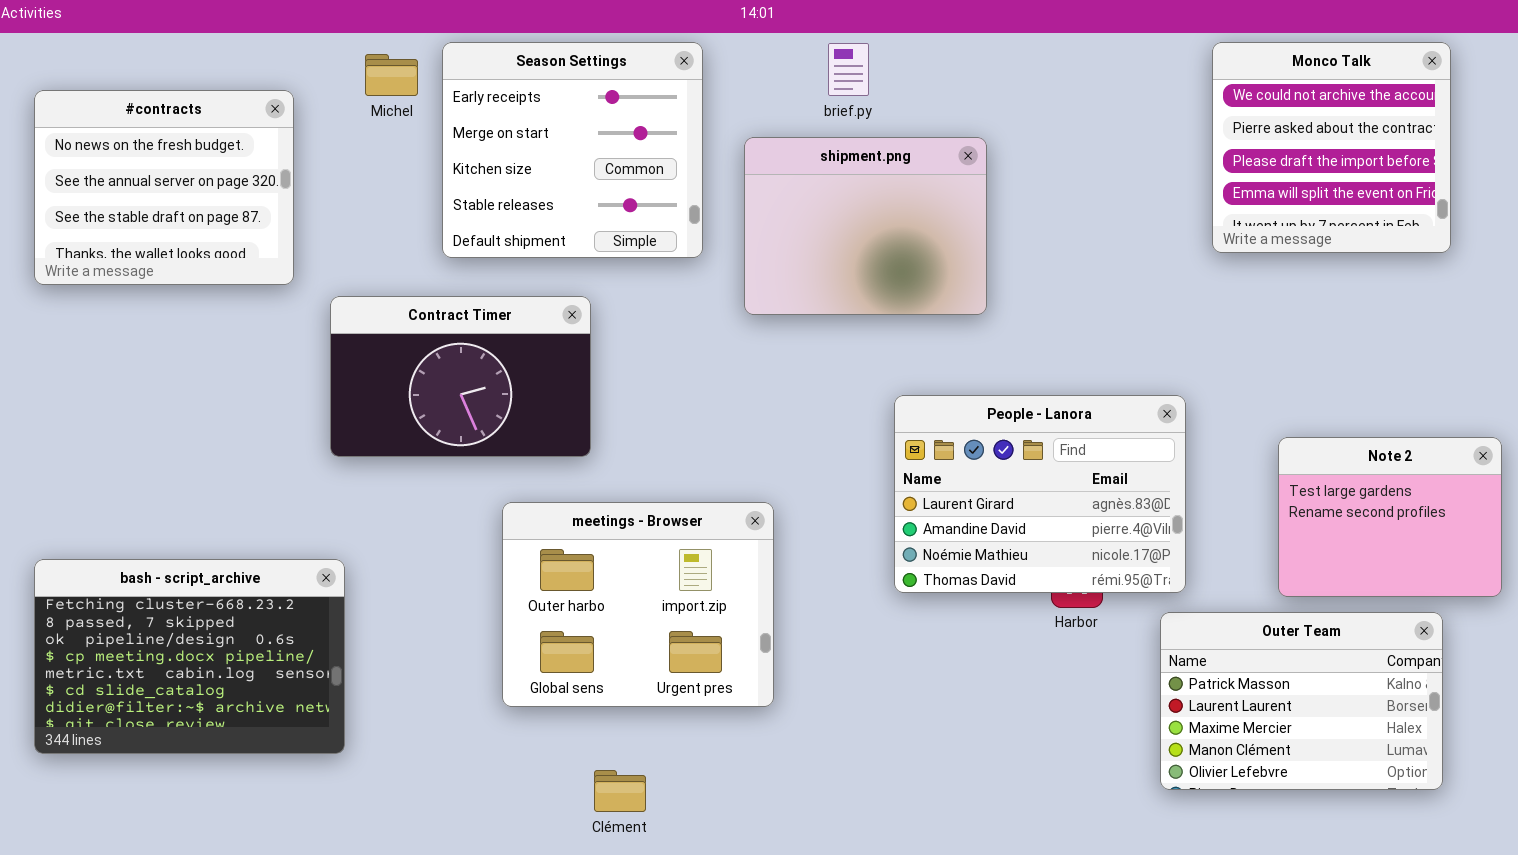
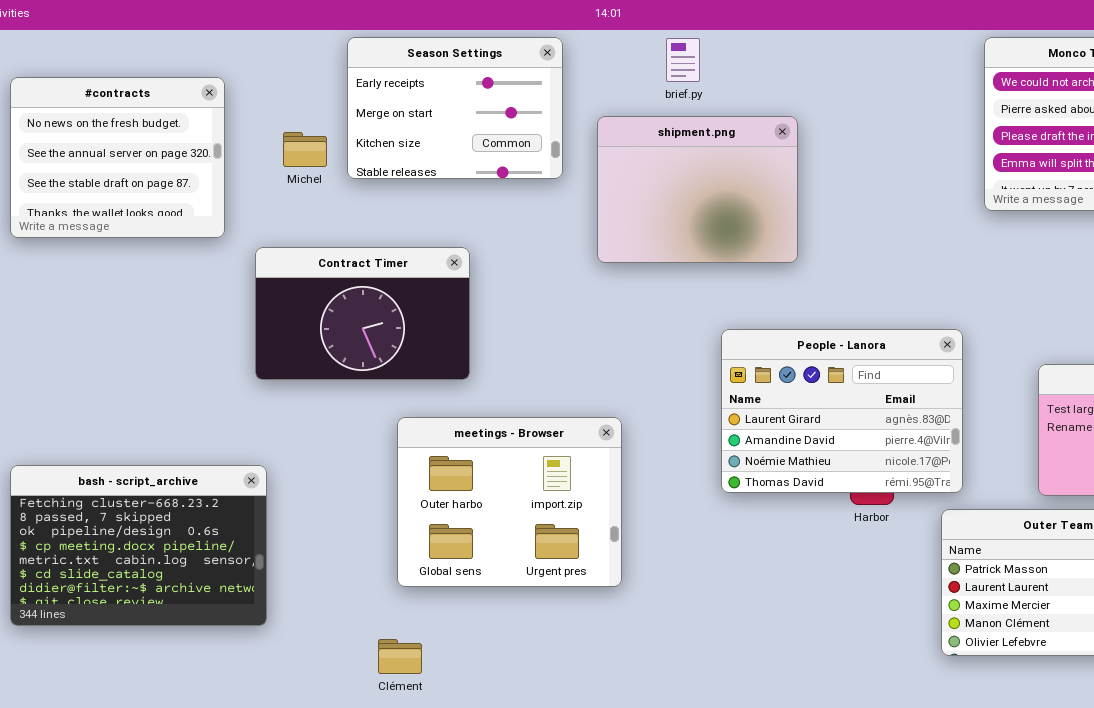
Season Settings: [442,42,703,258] -> [347,37,563,179], resized
Michel: [365,54,418,96] -> [283,132,327,167], moved
Clément: [594,770,646,812] -> [378,639,422,674], moved

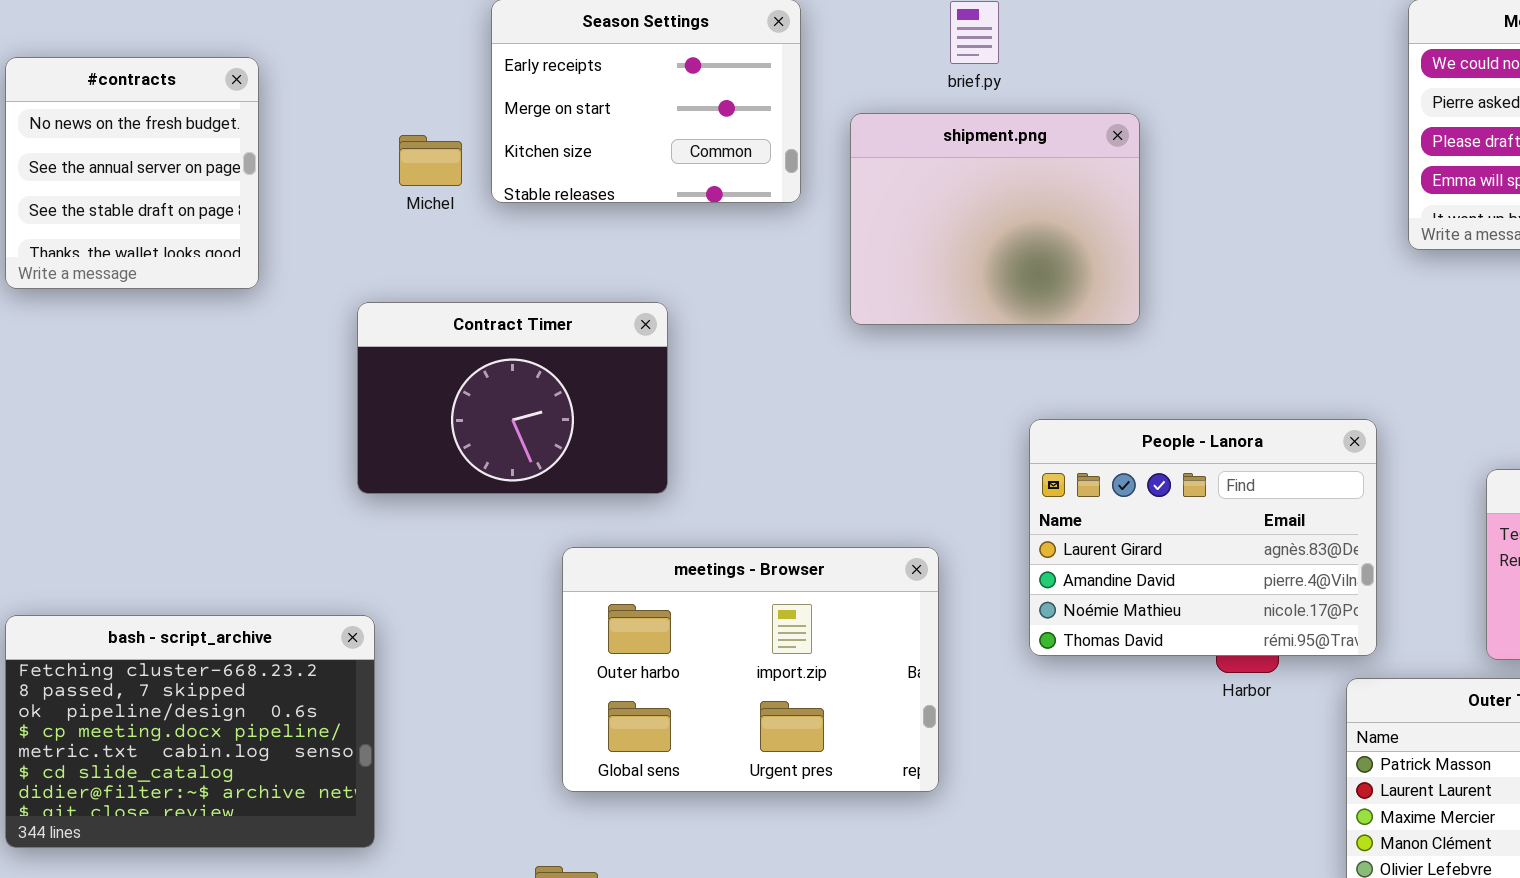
#contracts: [10,77,225,238] -> [5,57,259,289], resized
meetings - Browser: [397,417,622,587] -> [562,547,939,792], resized

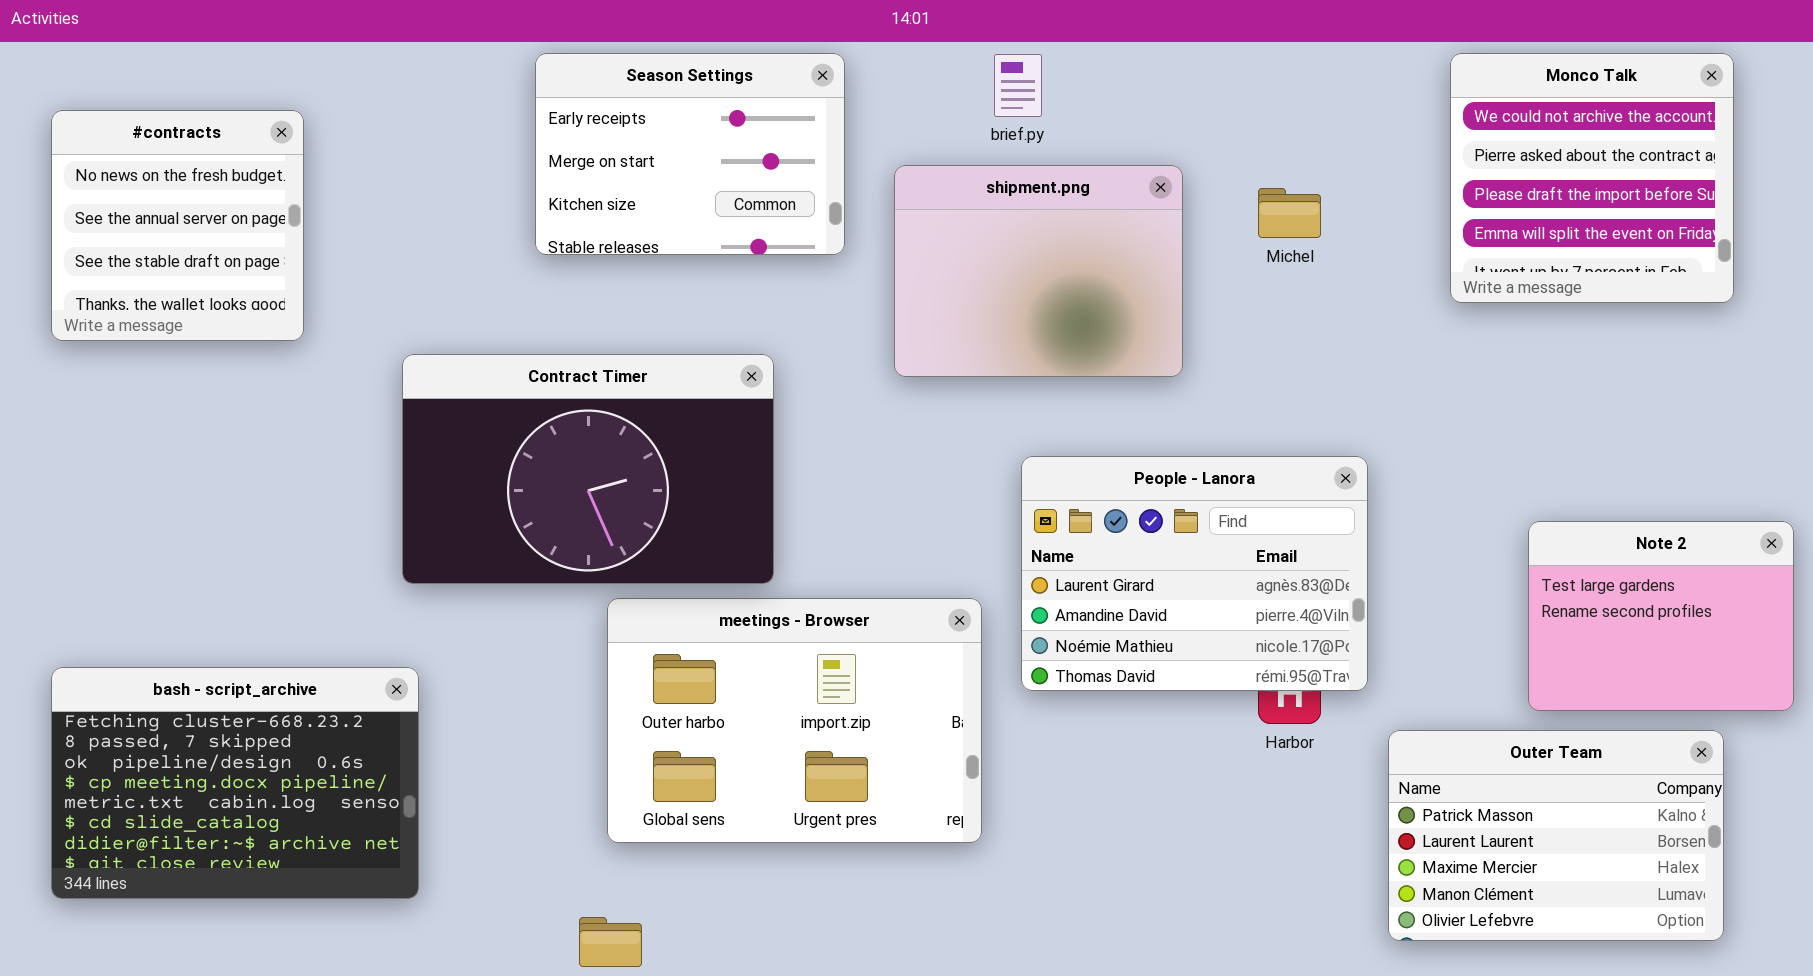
Michel: [399,135,462,186] -> [1258,188,1321,238], moved
Contract Timer: [357,302,668,494] -> [402,354,774,584], resized
People - Lanora: [1029,419,1377,656] -> [1021,456,1368,691], moved

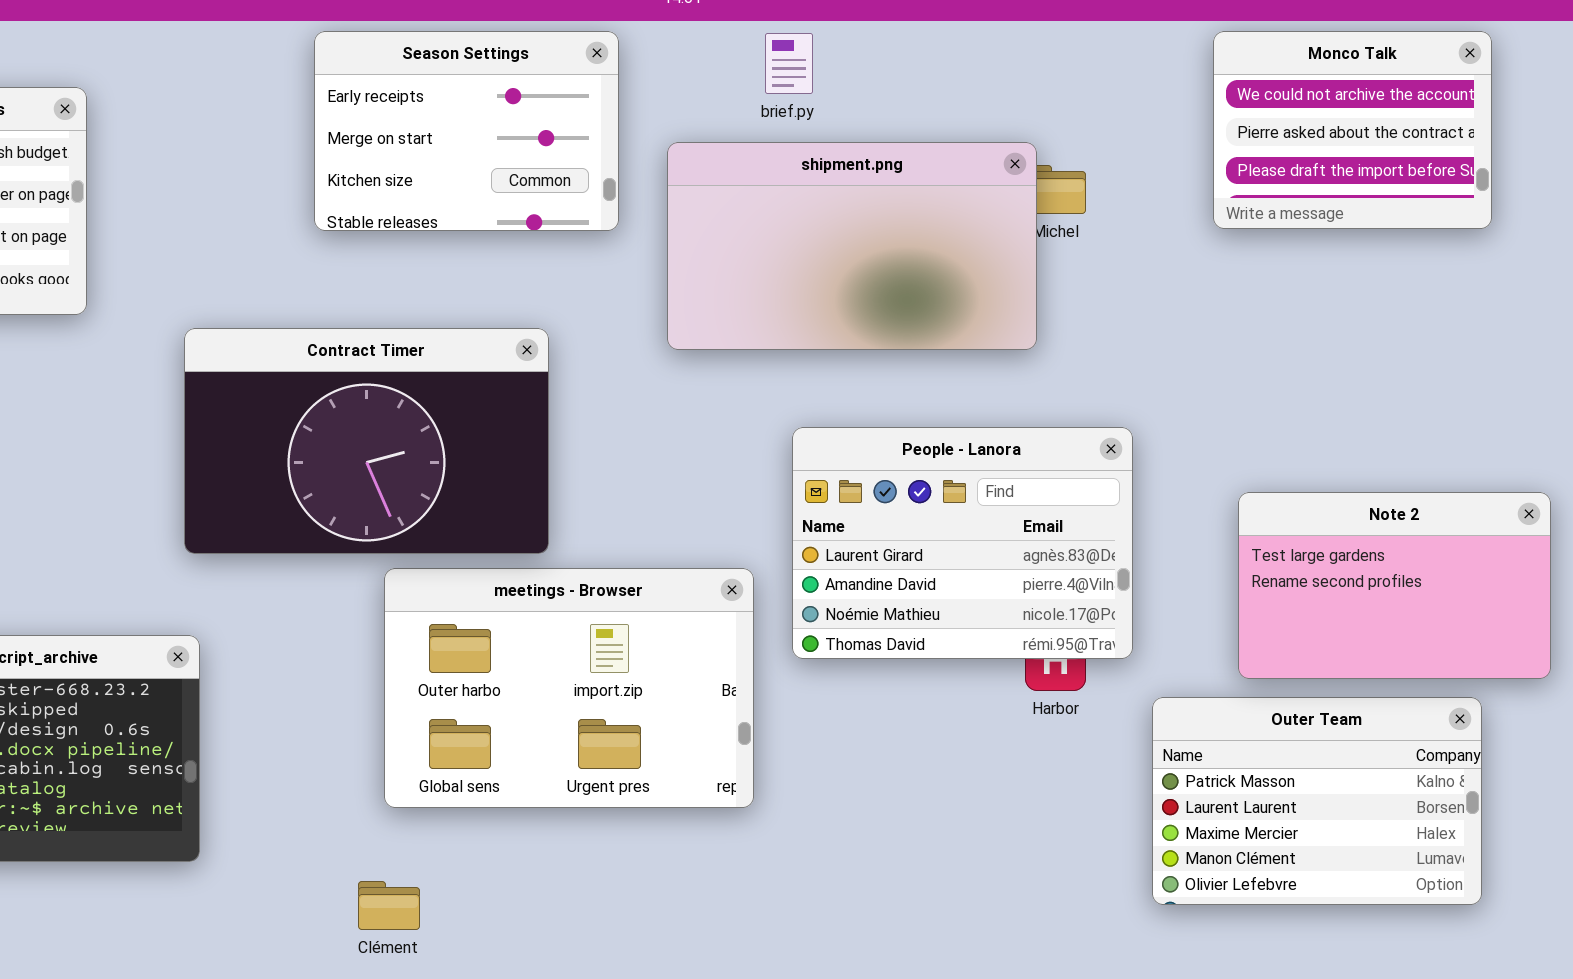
Monco Talk: [1450,53,1734,303] -> [1213,31,1492,229], resized
shipment.png: [894,165,1183,377] -> [667,142,1037,350], resized
Note 2: [1528,521,1794,711] -> [1238,492,1551,679], resized

